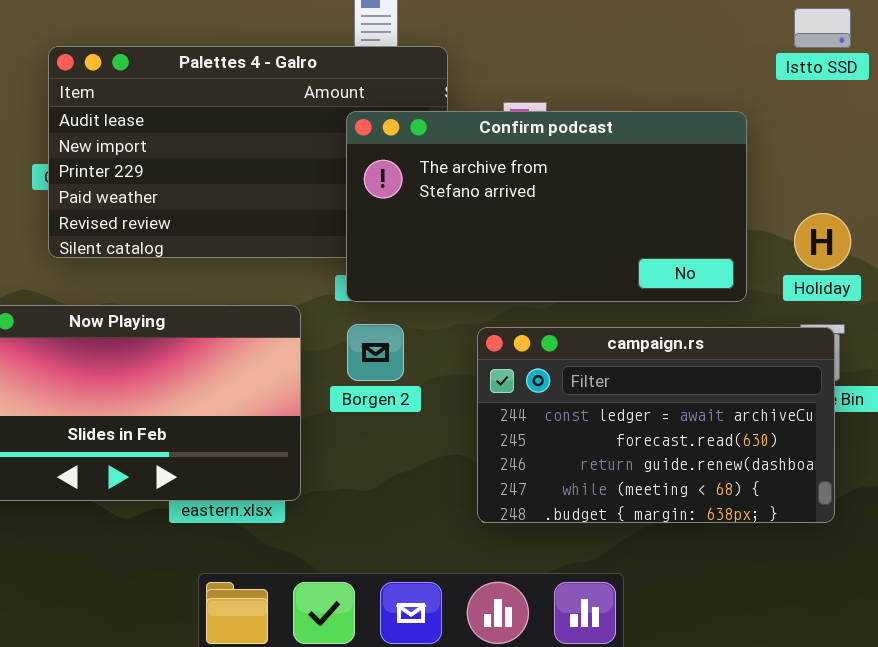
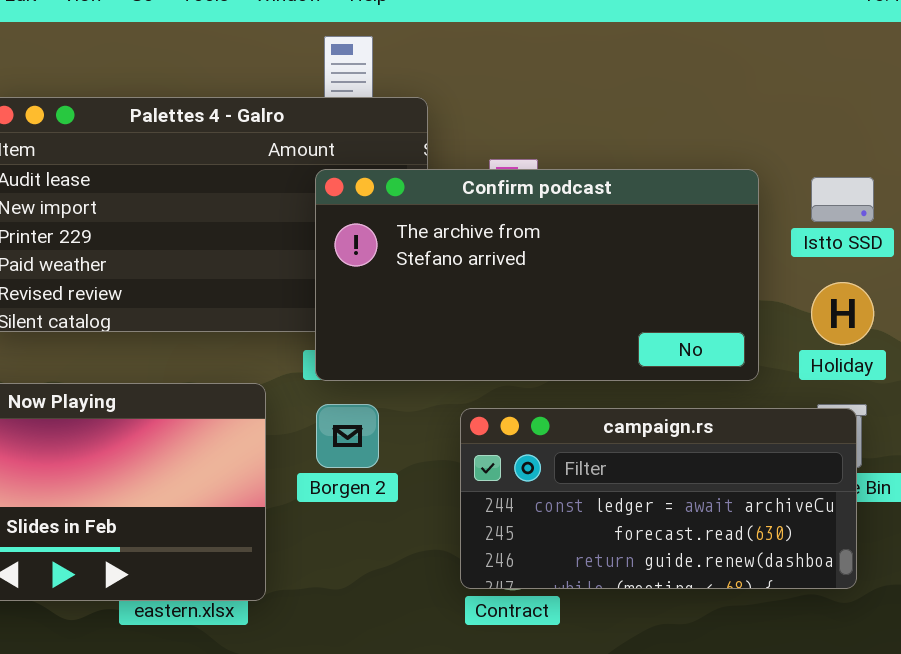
Istto SSD: [794,8,851,48] -> [811,177,874,222], moved
campaign.rs: [477,327,835,523] -> [460,408,857,589], resized

